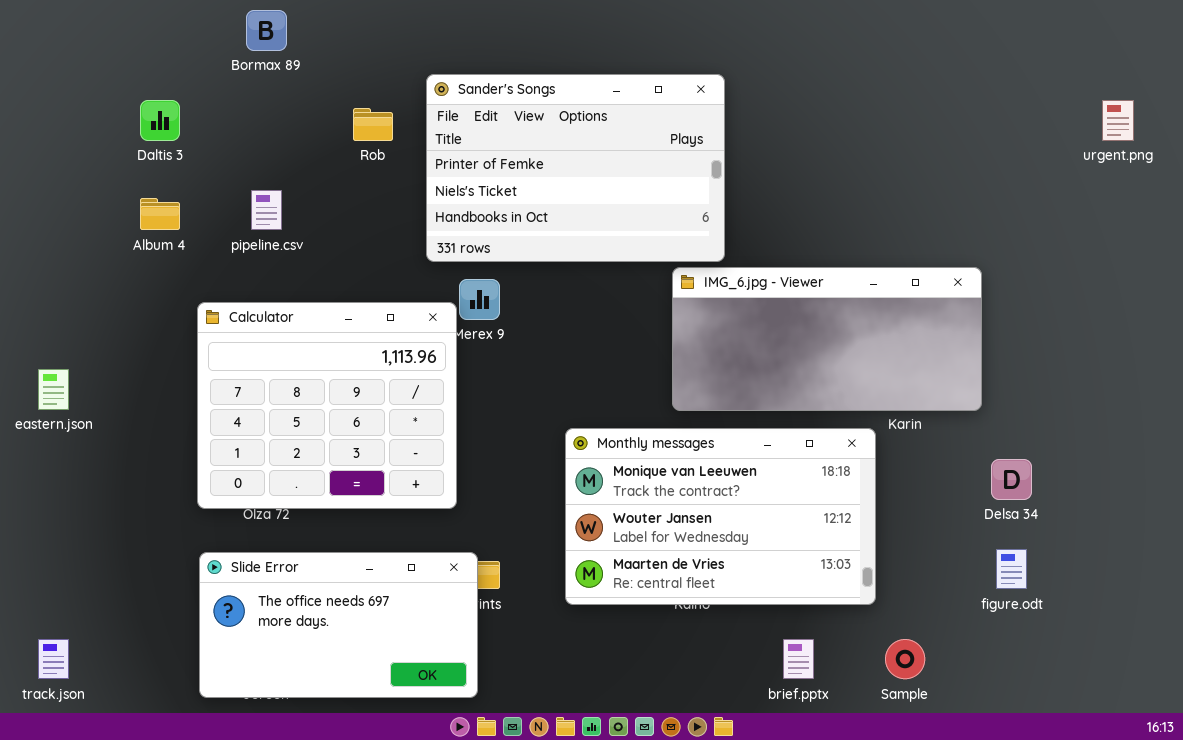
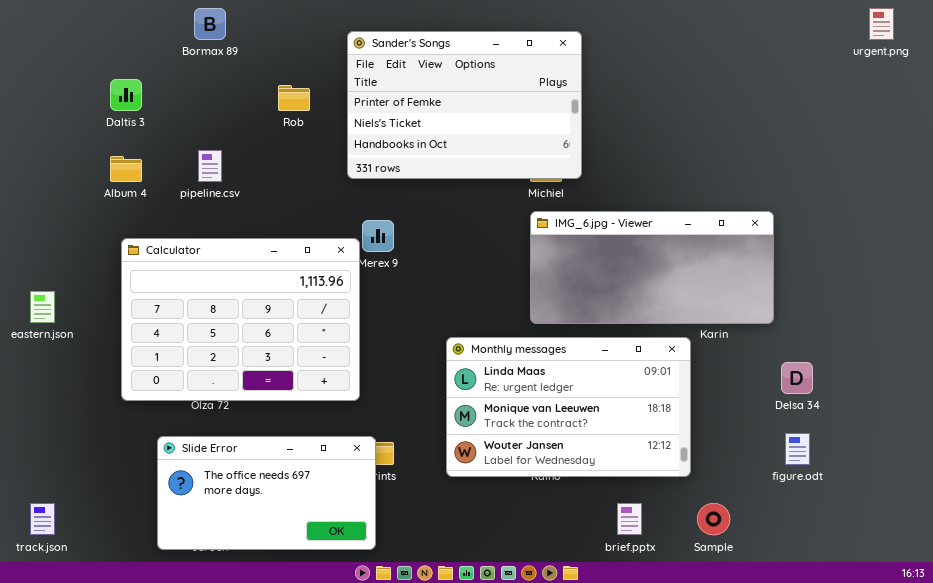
Sander's Songs: [426,74,725,262] -> [347,31,582,179], moved
urgent.png: [1102,100,1134,141] -> [869,8,894,40], moved
Calculator: [197,302,457,509] -> [121,238,360,401], resized
Monthly messages: [565,428,876,605] -> [446,337,691,477], scrolled up 1 row

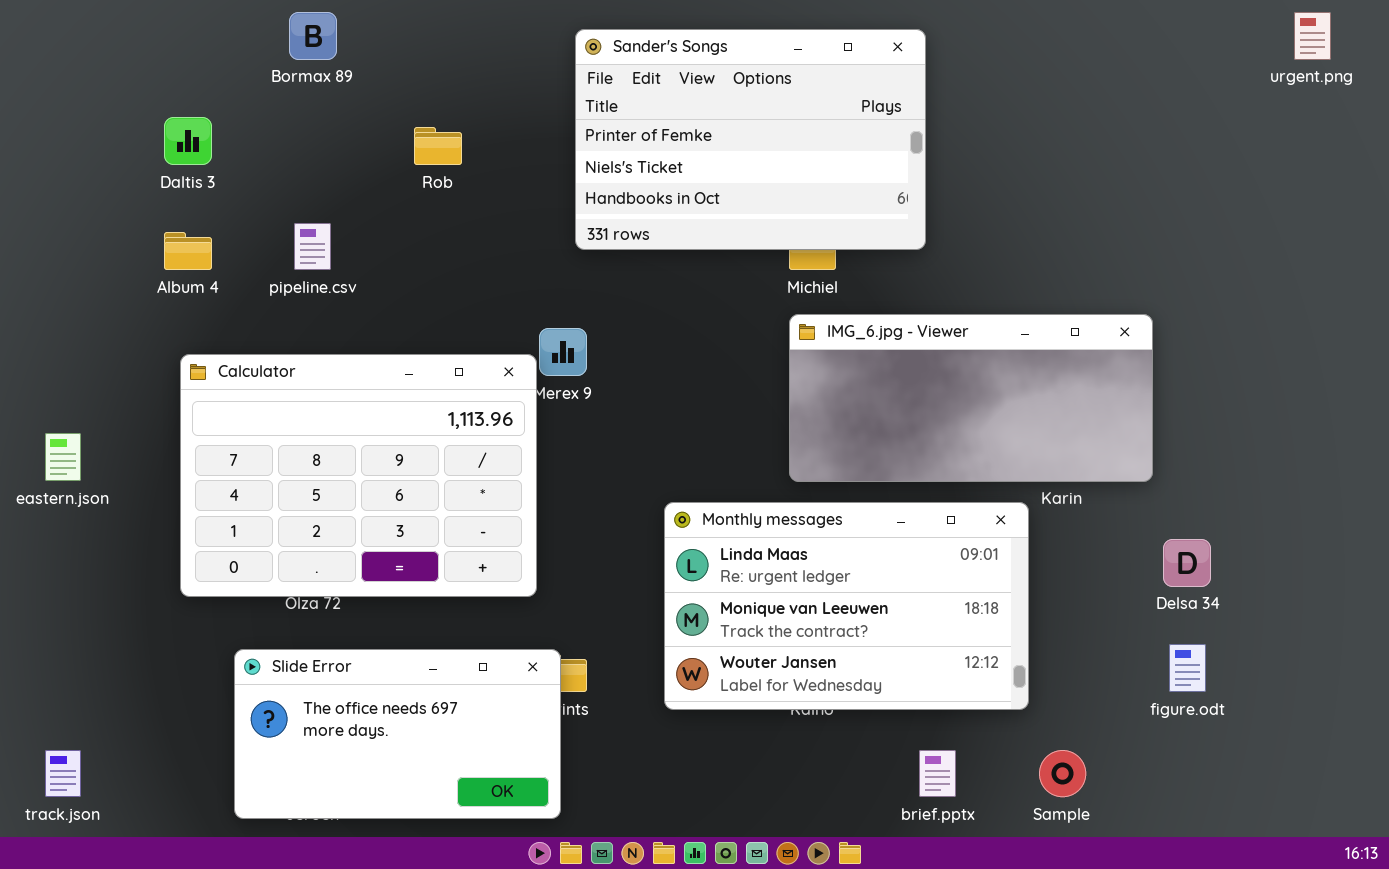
Sander's Songs: [347,31,582,179] -> [575,29,926,250], moved

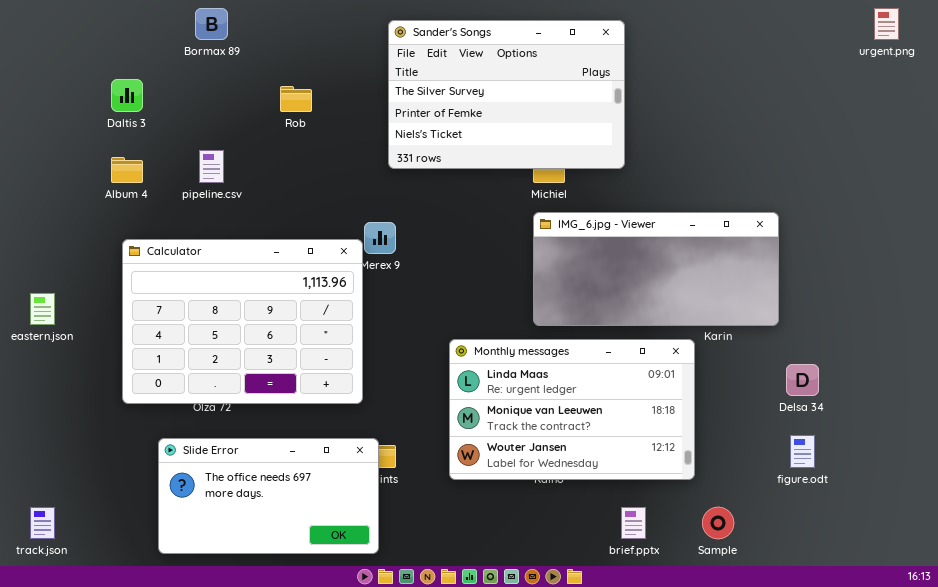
Sander's Songs: [575,29,926,250] -> [388,20,625,169], scrolled up 1 row

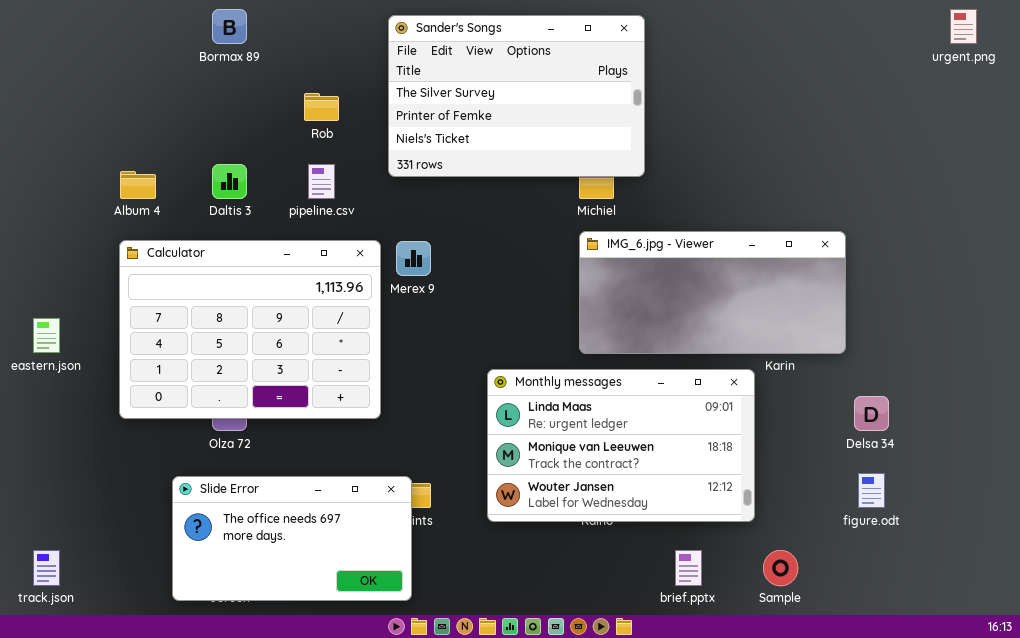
Sander's Songs: [388,20,625,169] -> [388,15,645,177], moved
Daltis 3: [111,79,143,112] -> [212,164,247,199], moved
pipeline.csv: [199,150,224,183] -> [308,164,335,199], moved
Calculator: [122,239,363,404] -> [119,240,381,419], moved

